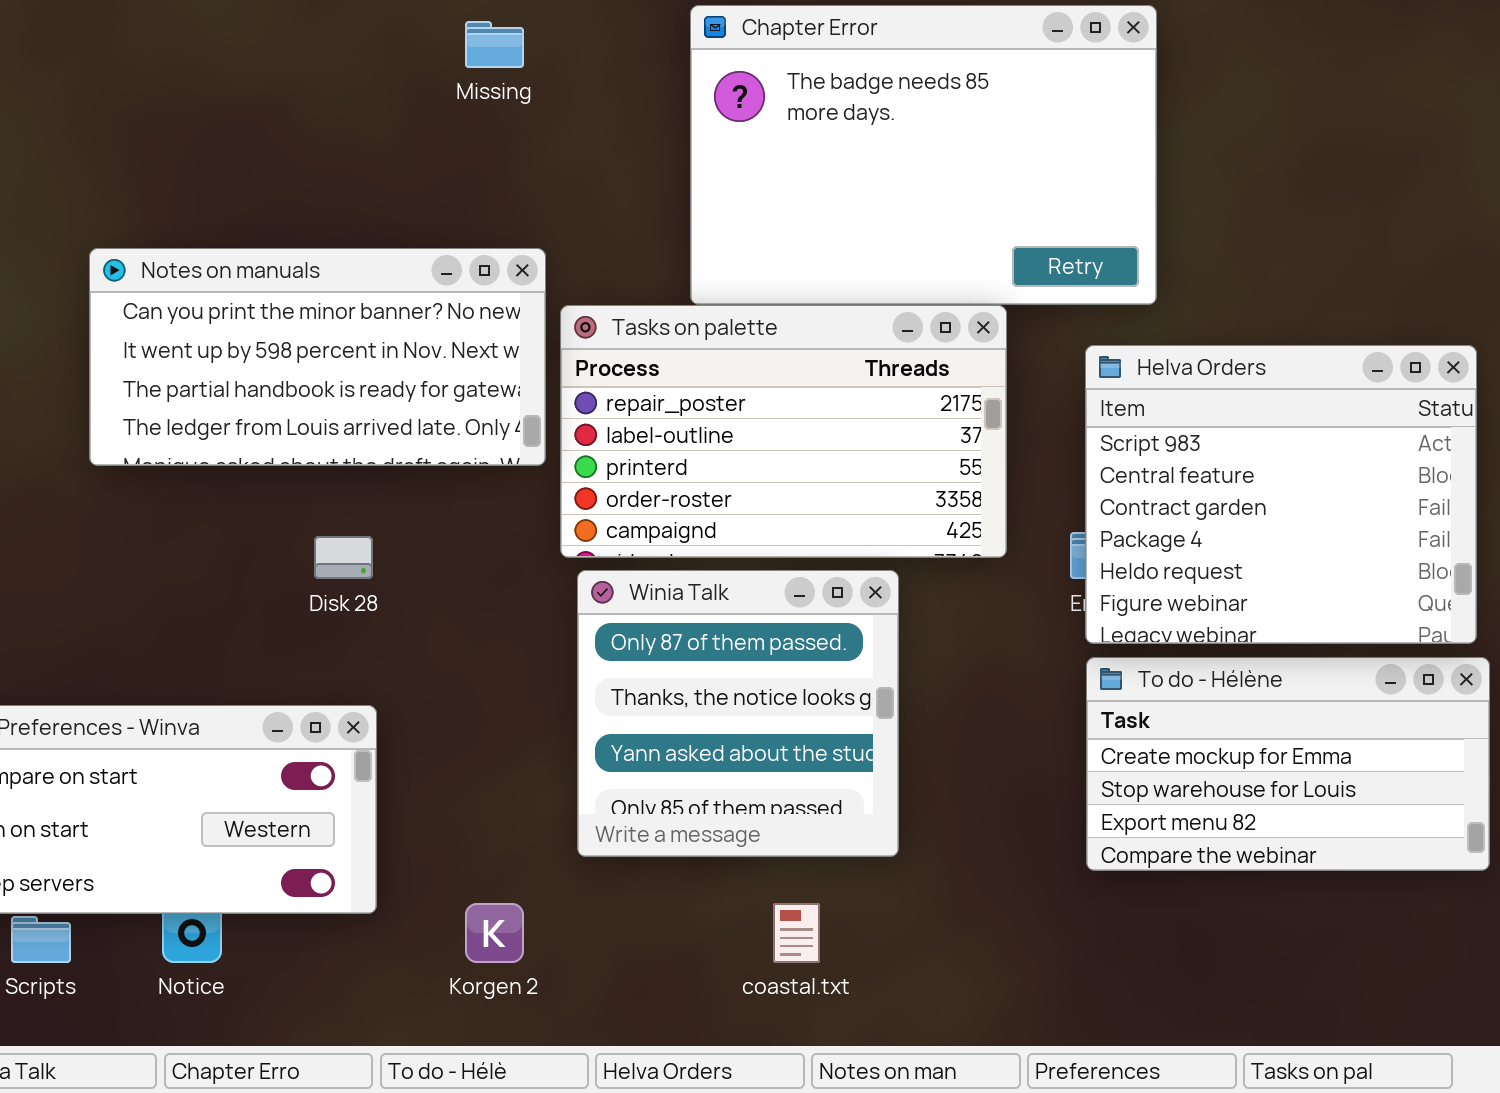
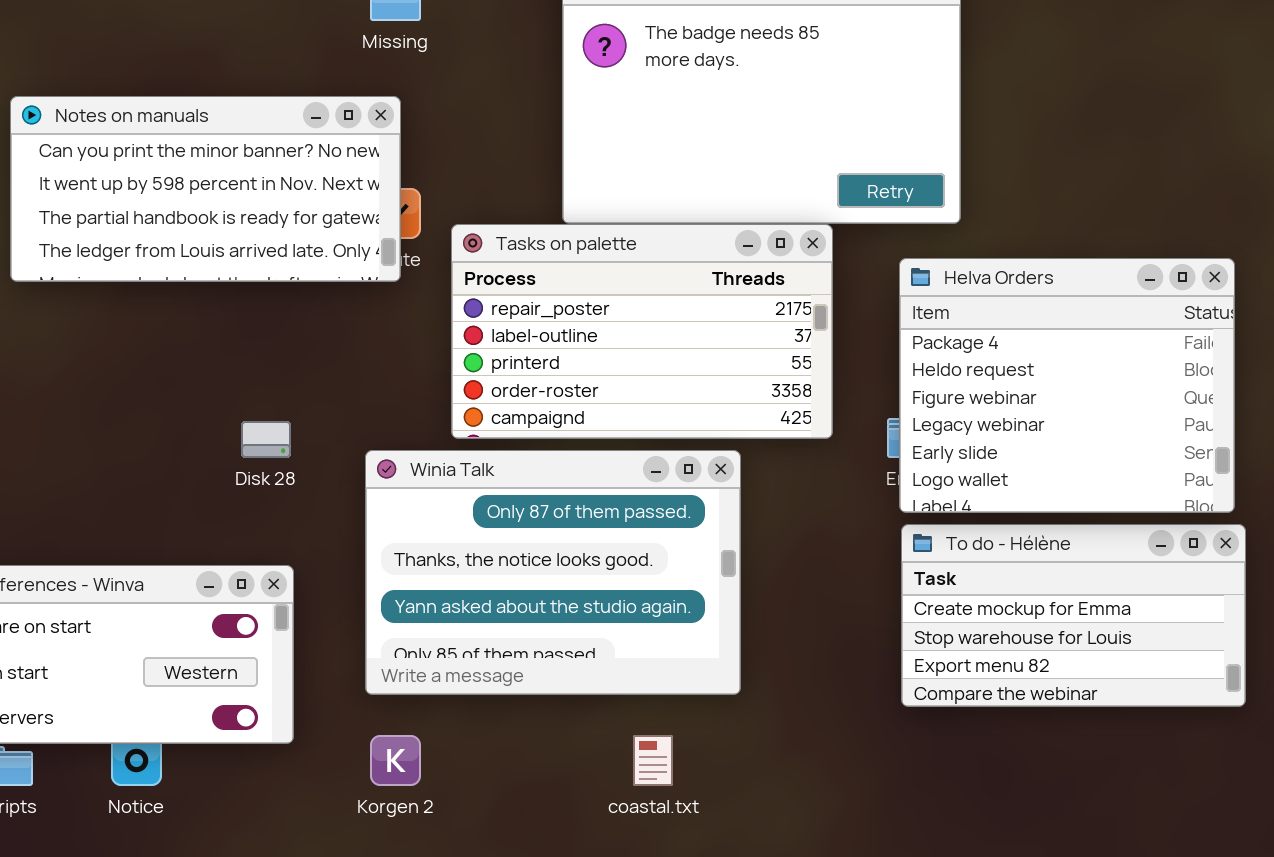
Notes on manuals: [89,248,546,466] -> [10,96,401,282], moved
Helva Orders: [1085,345,1477,644] -> [899,258,1235,513], scrolled down 3 rows
Winia Talk: [577,570,899,857] -> [365,450,741,695], resized

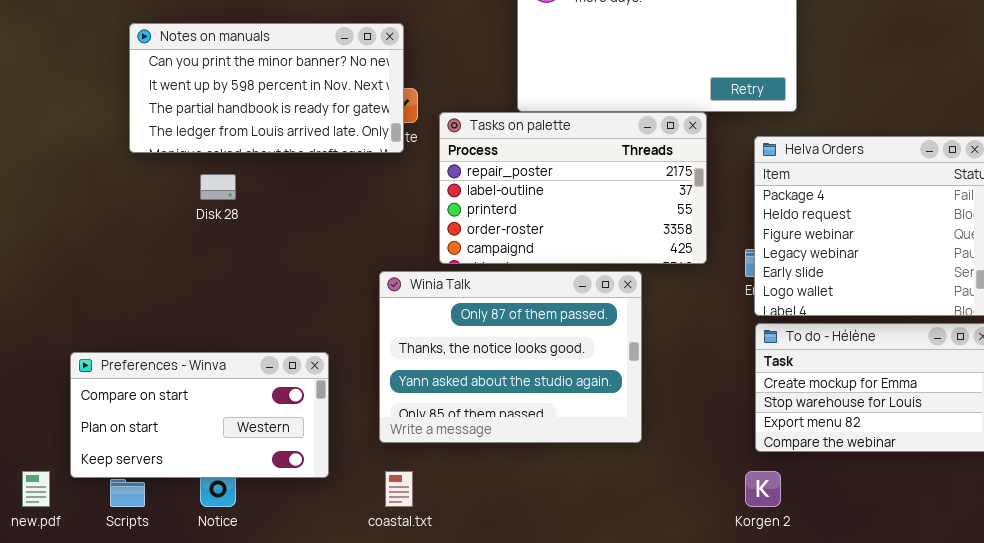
Disk 28: [241,421,291,458] -> [200,174,236,200], moved
Korgen 2: [370,735,421,786] -> [745,471,781,507], moved
coastal.txt: [633,735,673,786] -> [385,471,413,507], moved

